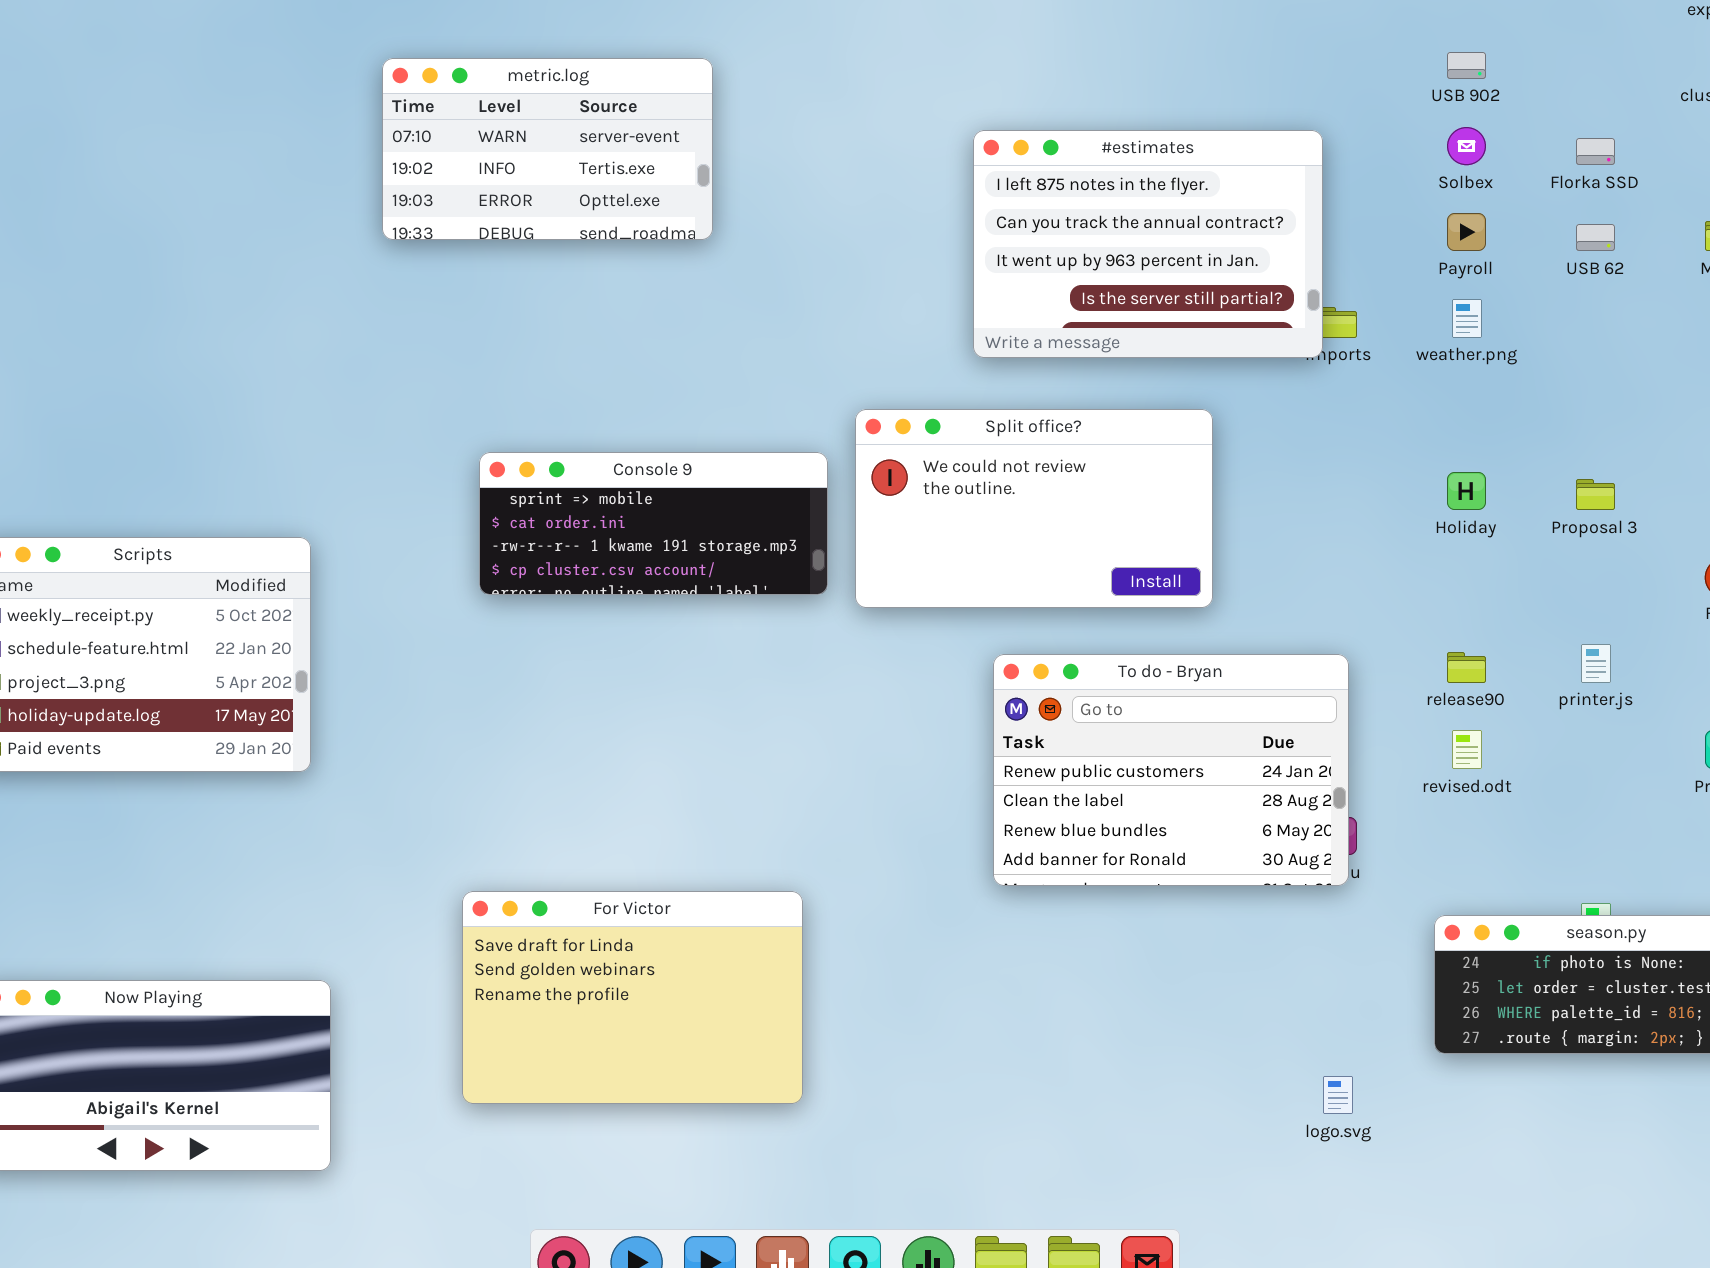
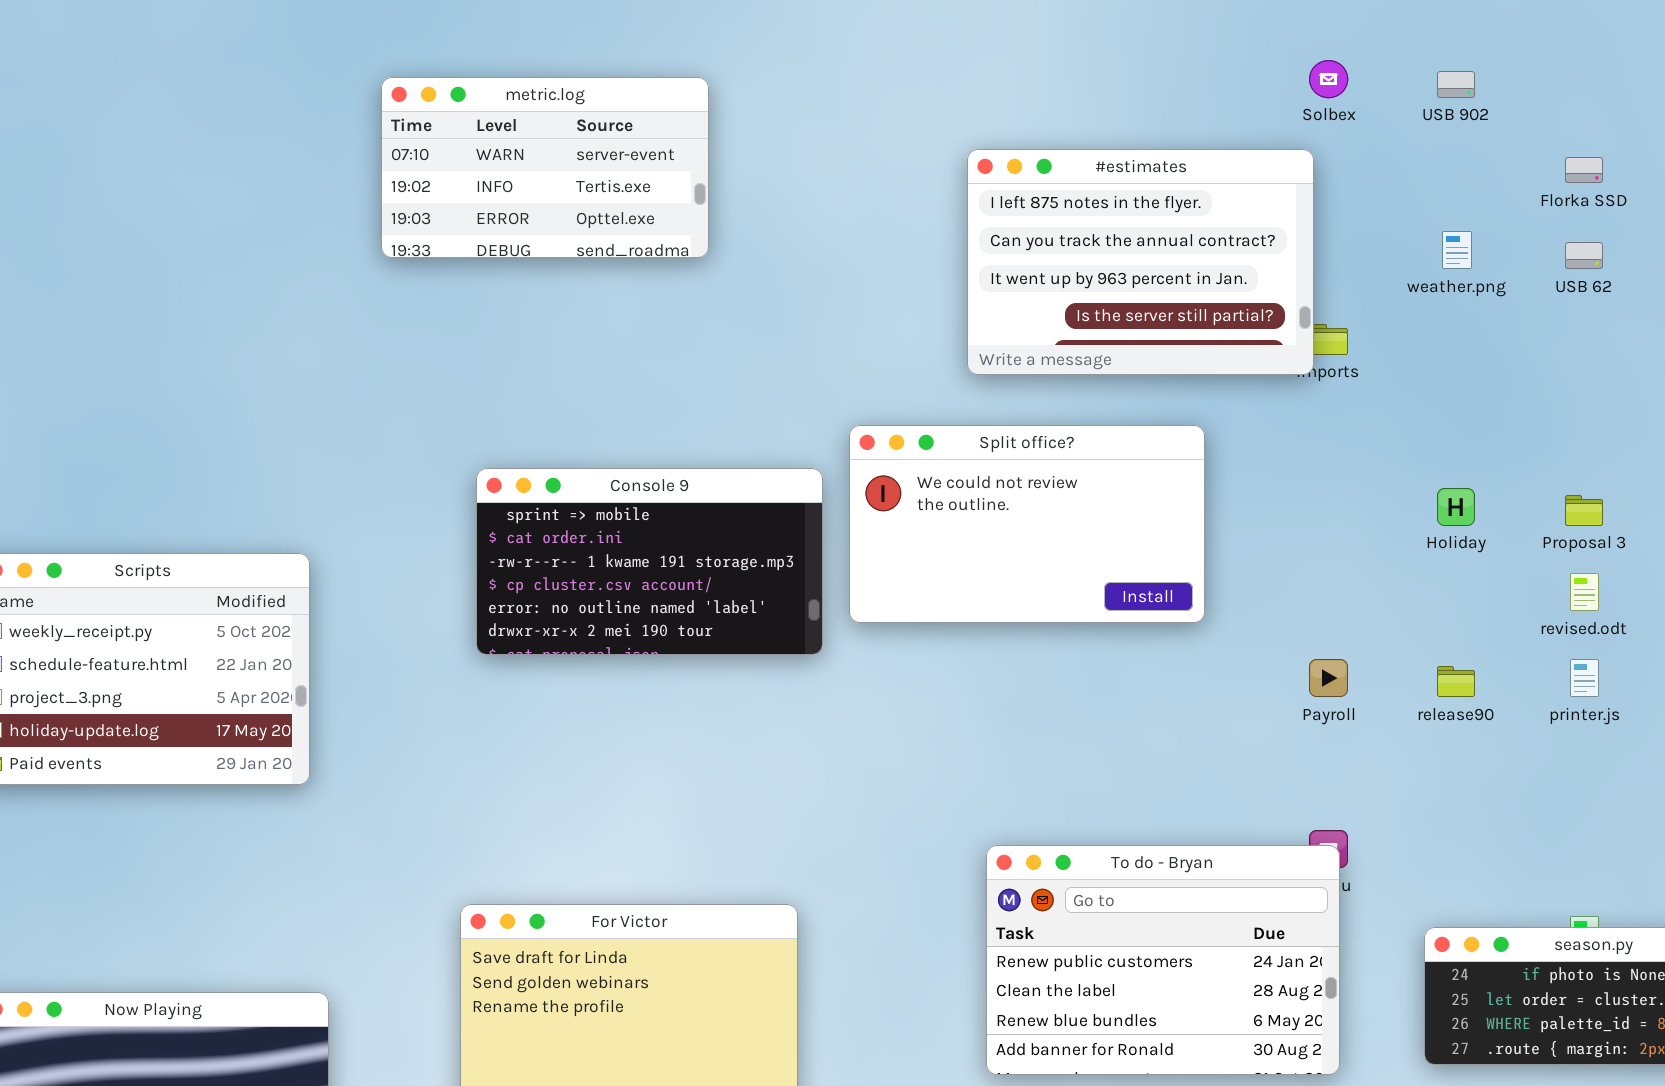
Solbex: [1447,127,1486,165] -> [1309,60,1348,98], moved
Payroll: [1447,213,1486,251] -> [1309,659,1348,697], moved
weather.png: [1452,299,1482,338] -> [1442,231,1472,269], moved
Console 9: [479,452,828,595] -> [476,468,823,655], resized
To do - Bryan: [993,654,1349,886] -> [986,845,1340,1075], moved
revised.odt: [1452,730,1482,769] -> [1570,573,1599,611], moved

